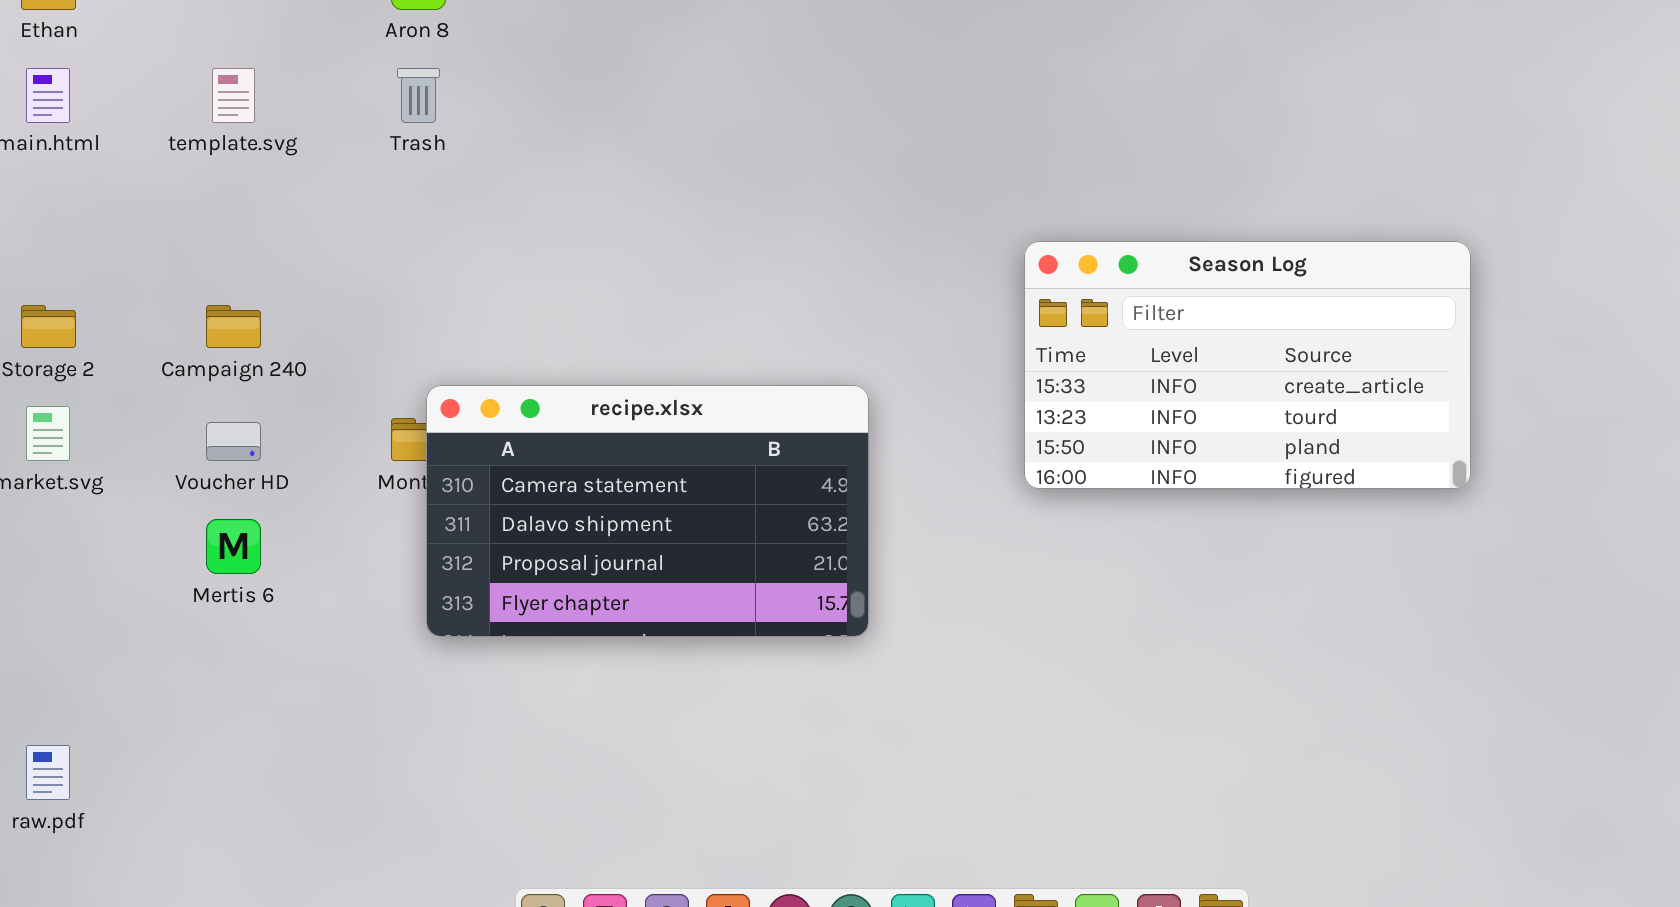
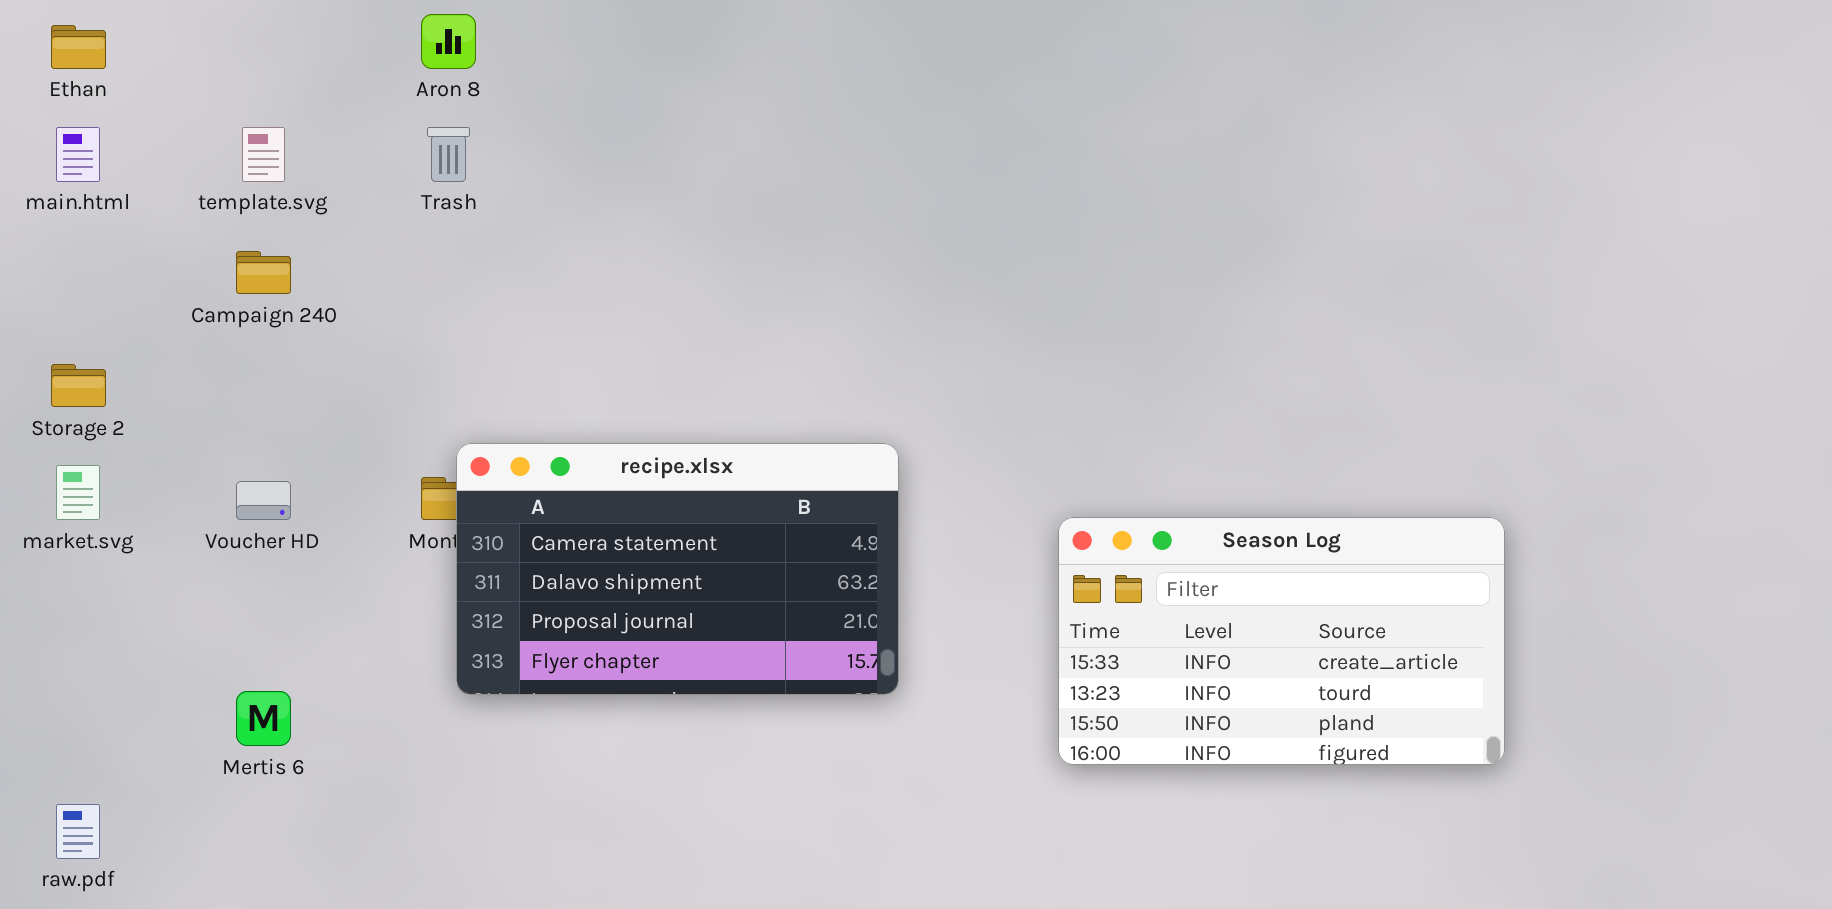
Season Log: [1024,241,1471,489] -> [1058,517,1505,765], moved
Campaign 240: [206,305,261,348] -> [236,251,291,294], moved
Mertis 6: [206,519,261,574] -> [236,691,291,746], moved

